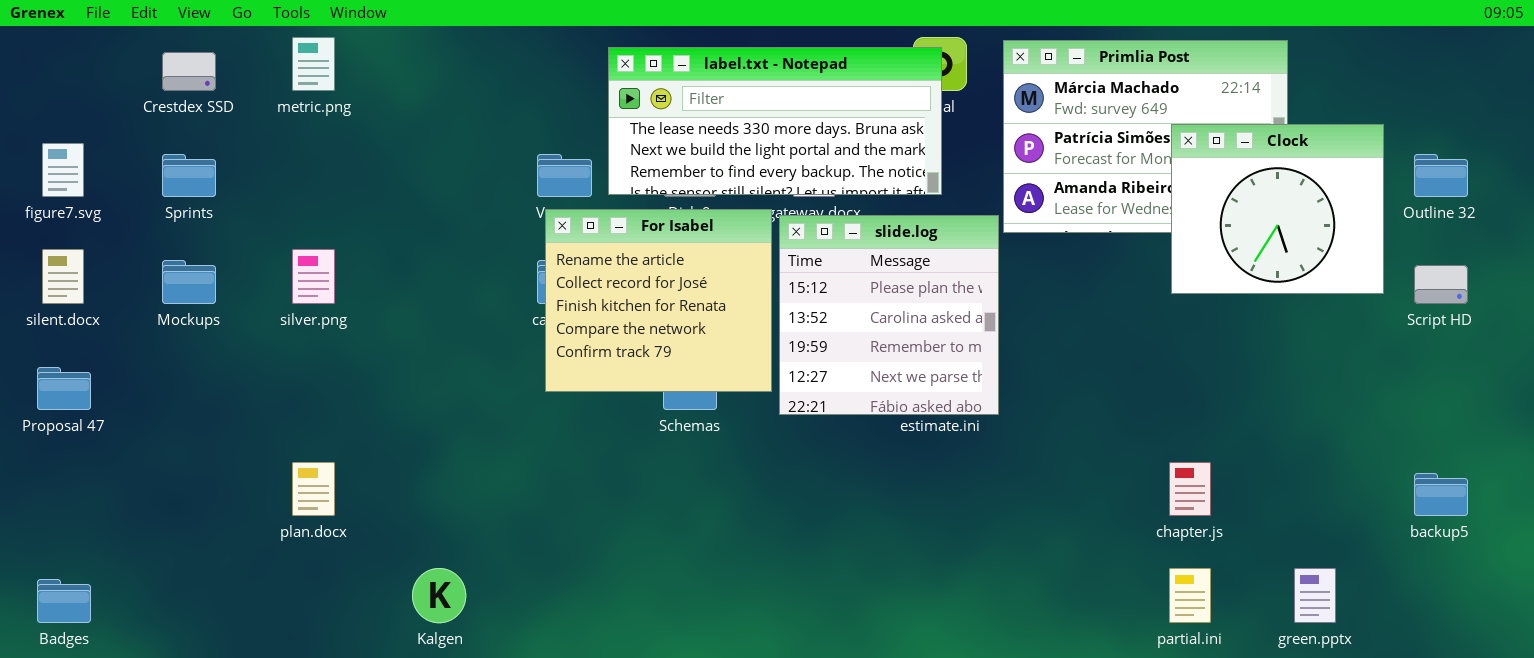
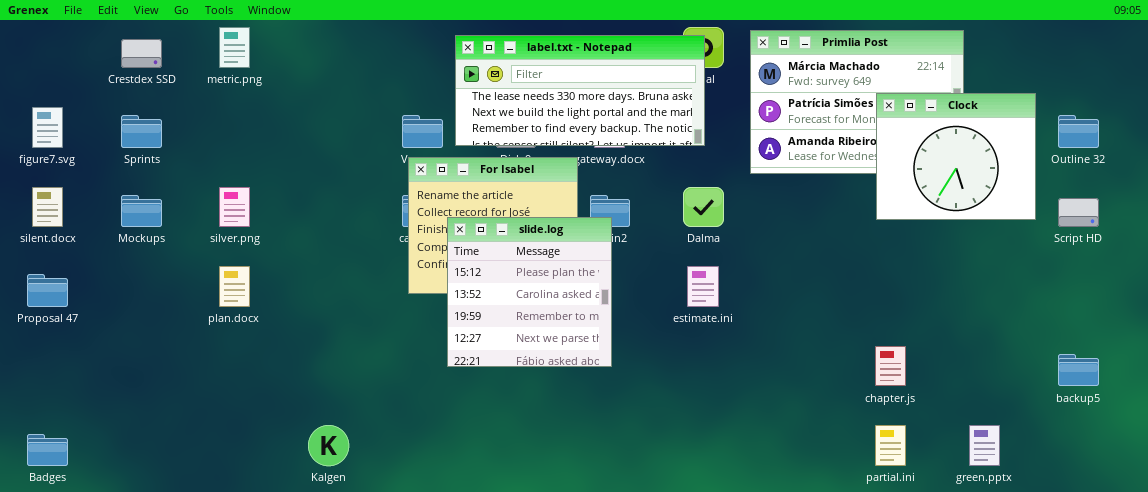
slide.log: [779,215,999,415] -> [447,217,612,367], moved
plan.docx: [292,462,335,516] -> [219,266,250,307], moved

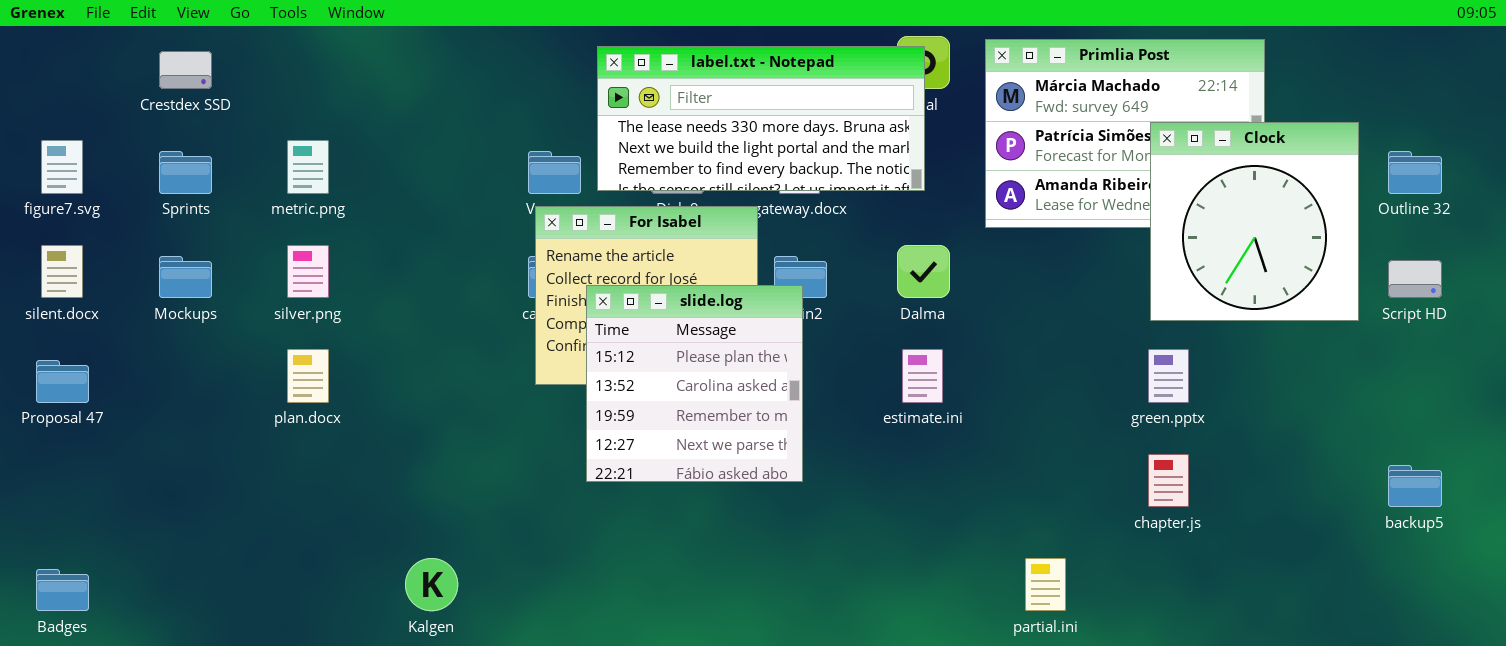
metric.png: [219,27,250,68] -> [287,140,329,194], moved
Clock: [876,93,1036,220] -> [1150,122,1359,321], resized
partial.ini: [875,425,906,466] -> [1025,558,1066,611], moved
green.pptx: [969,425,1000,466] -> [1148,349,1189,403], moved

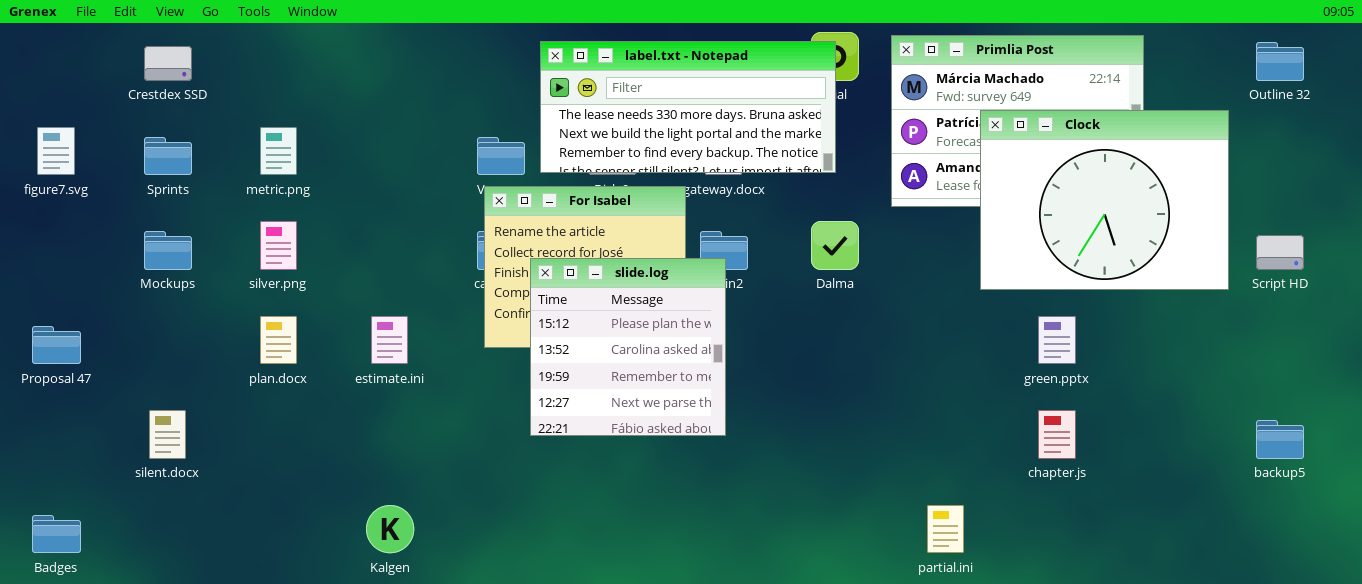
Clock: [1150,122,1359,321] -> [980,110,1229,290], resized
Outline 32: [1388,151,1442,194] -> [1256,42,1304,81], moved
silent.docx: [41,245,83,298] -> [149,410,186,459], moved
estimate.ini: [902,349,943,403] -> [371,316,408,364], moved

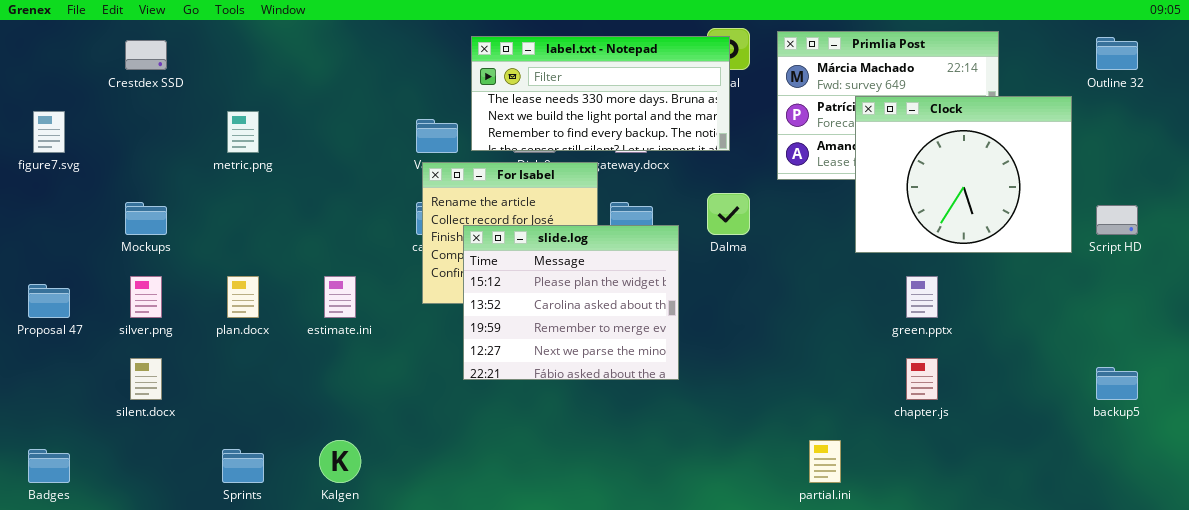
Sprints: [144,137,192,175] -> [222,449,264,483], moved
silver.png: [260,221,297,270] -> [130,276,162,318], moved
slide.log: [530,258,726,436] -> [463,225,679,380], resized

